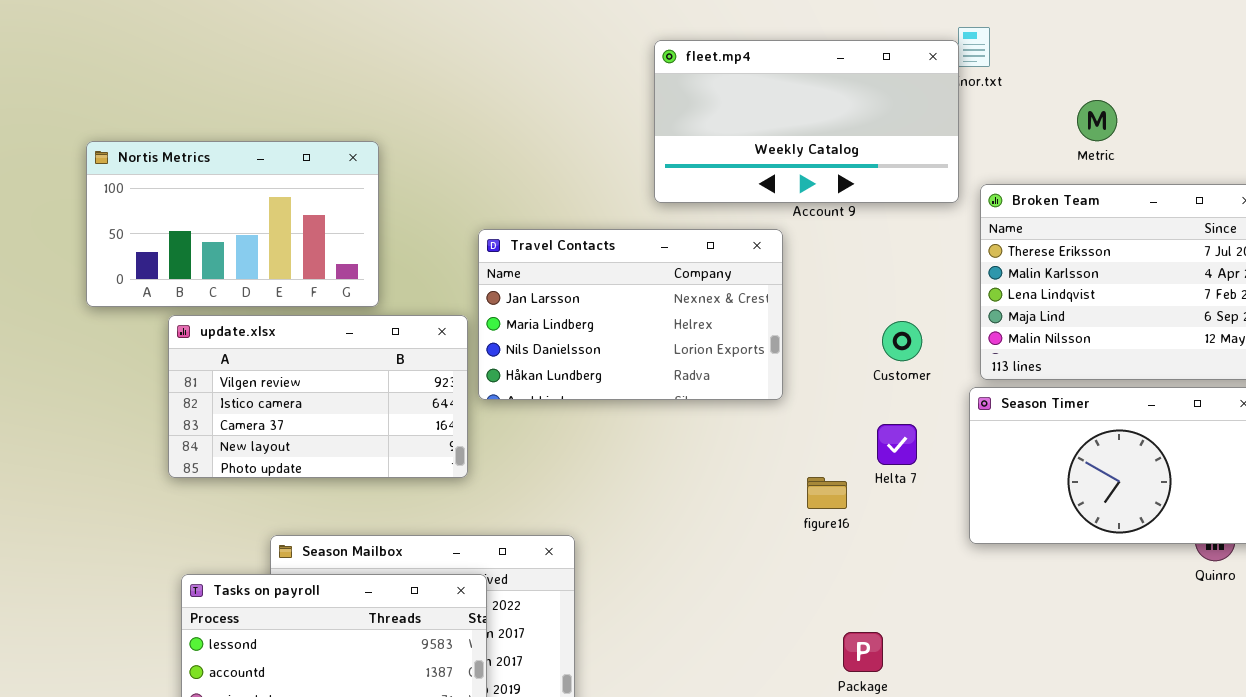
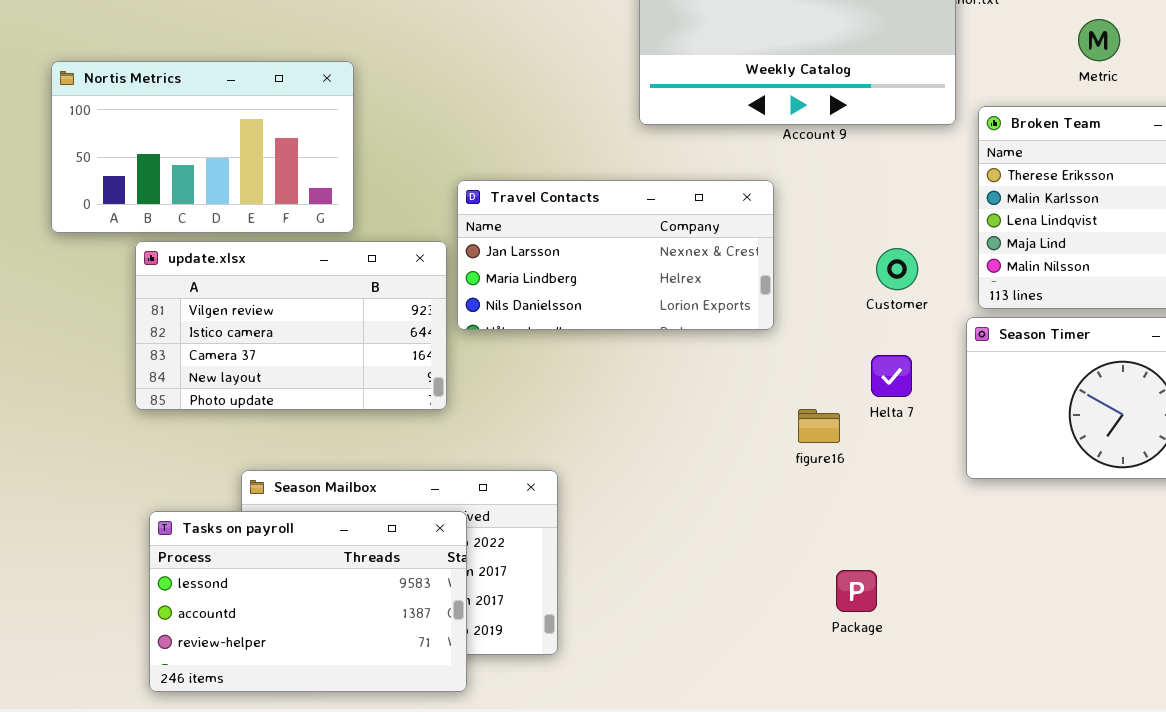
Travel Contacts: [478,229,783,400] -> [457,180,774,330], resized

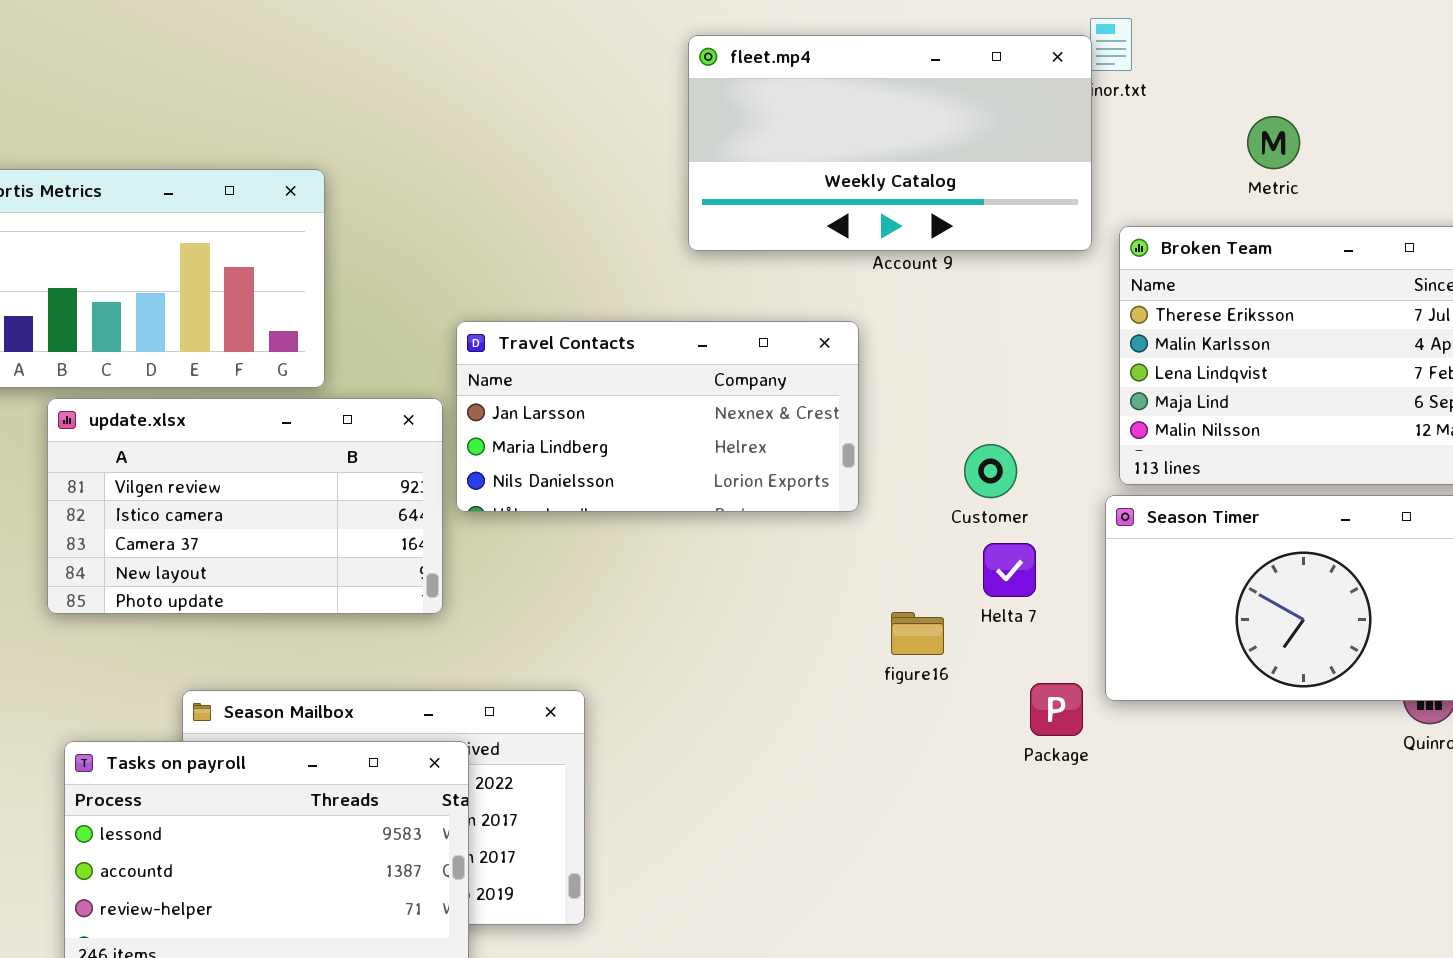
Customer: [876,248,918,290] -> [964,444,1017,498], moved
Package: [836,570,877,612] -> [1030,683,1083,736], moved

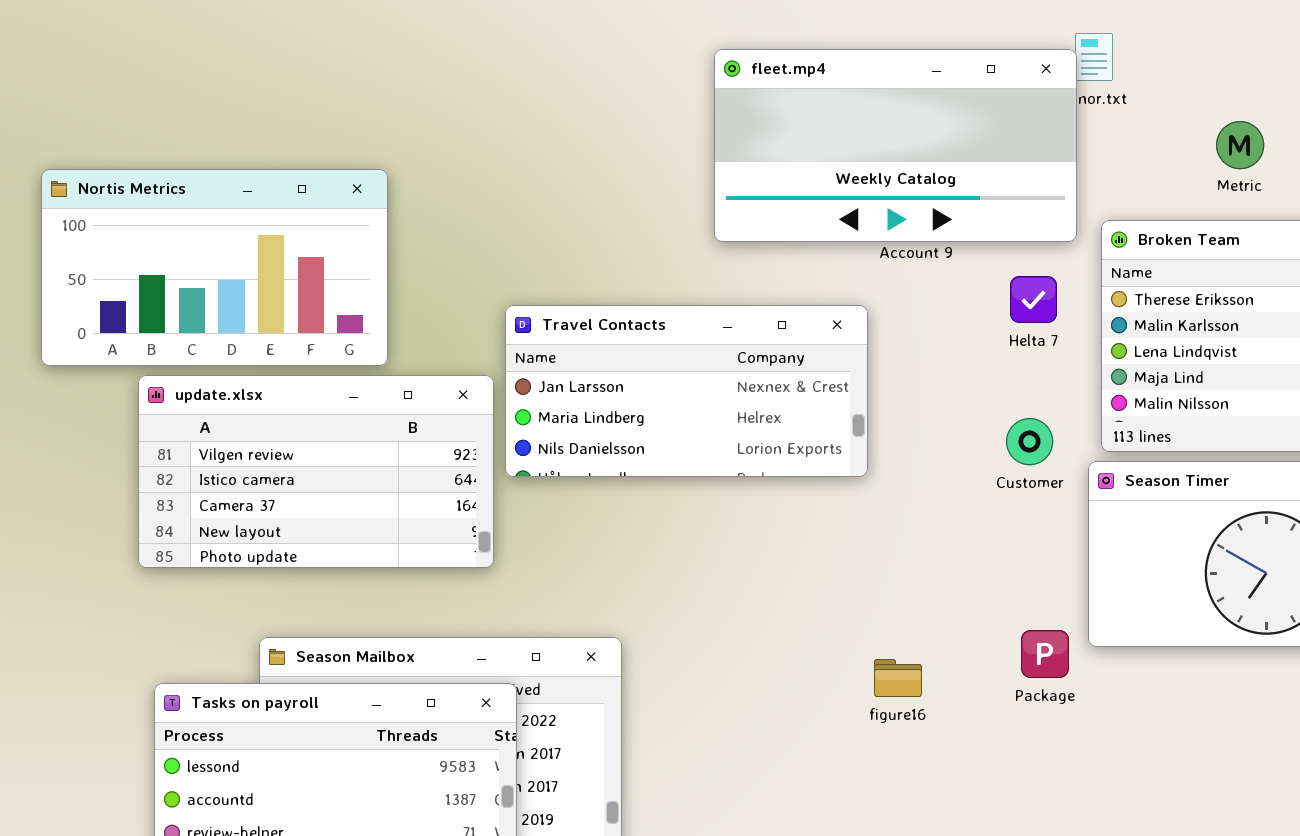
Customer: [964,444,1017,498] -> [1006,418,1053,465], moved
Helta 7: [983,543,1036,597] -> [1010,276,1057,323], moved
figure16: [891,612,944,655] -> [874,659,922,697], moved

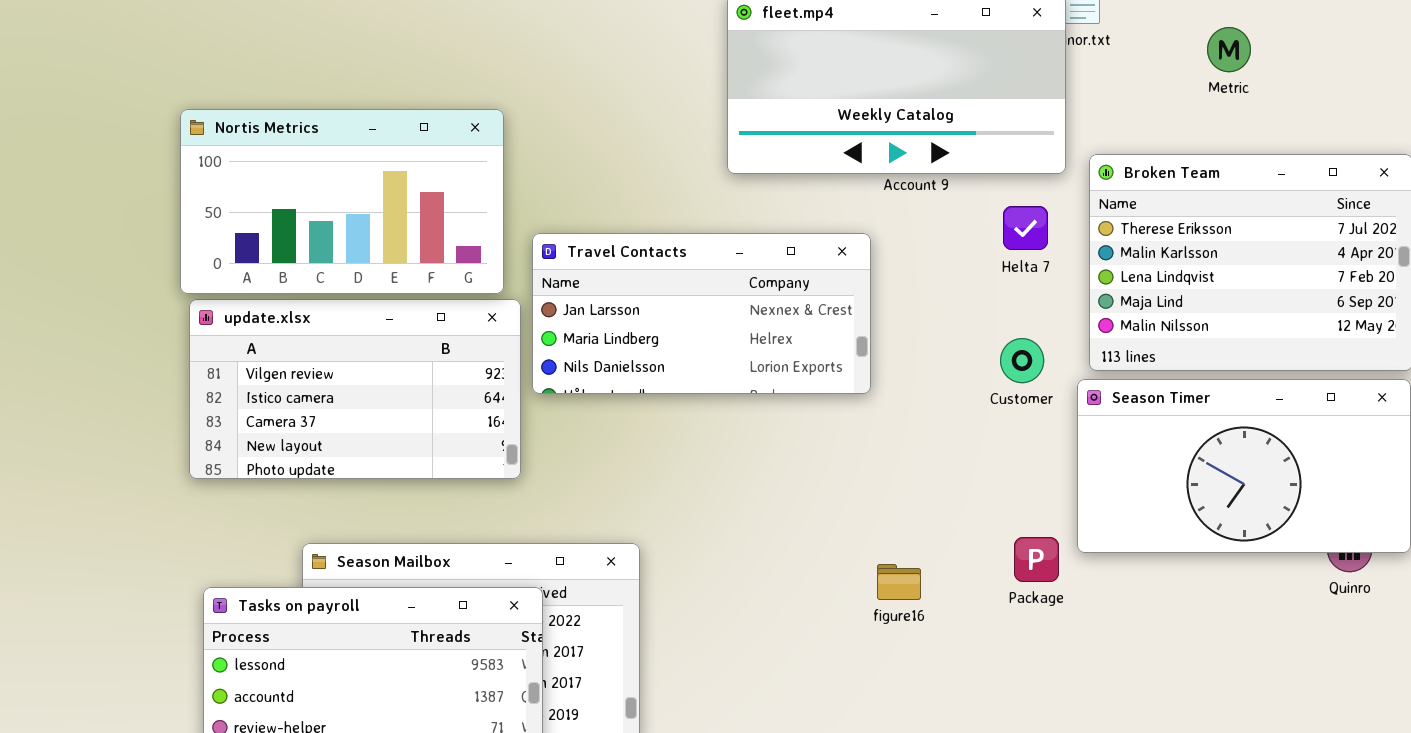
Metric: [1216,121,1264,169] -> [1207,27,1251,72], moved
Nortis Metrics: [41,169,388,366] -> [180,109,504,294], moved

